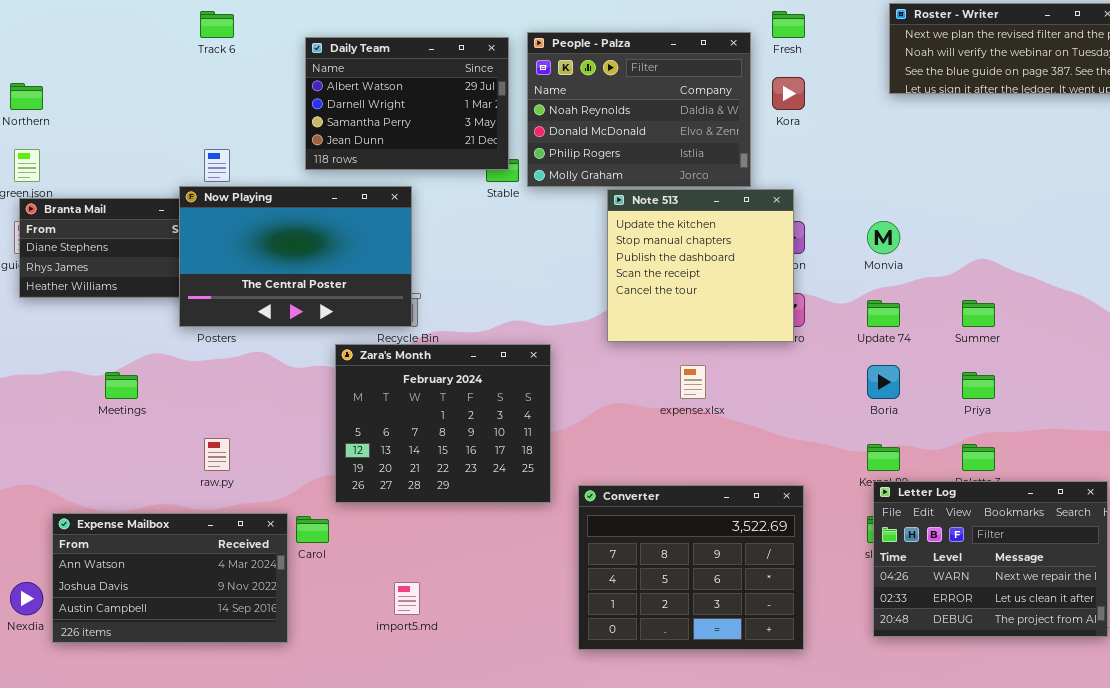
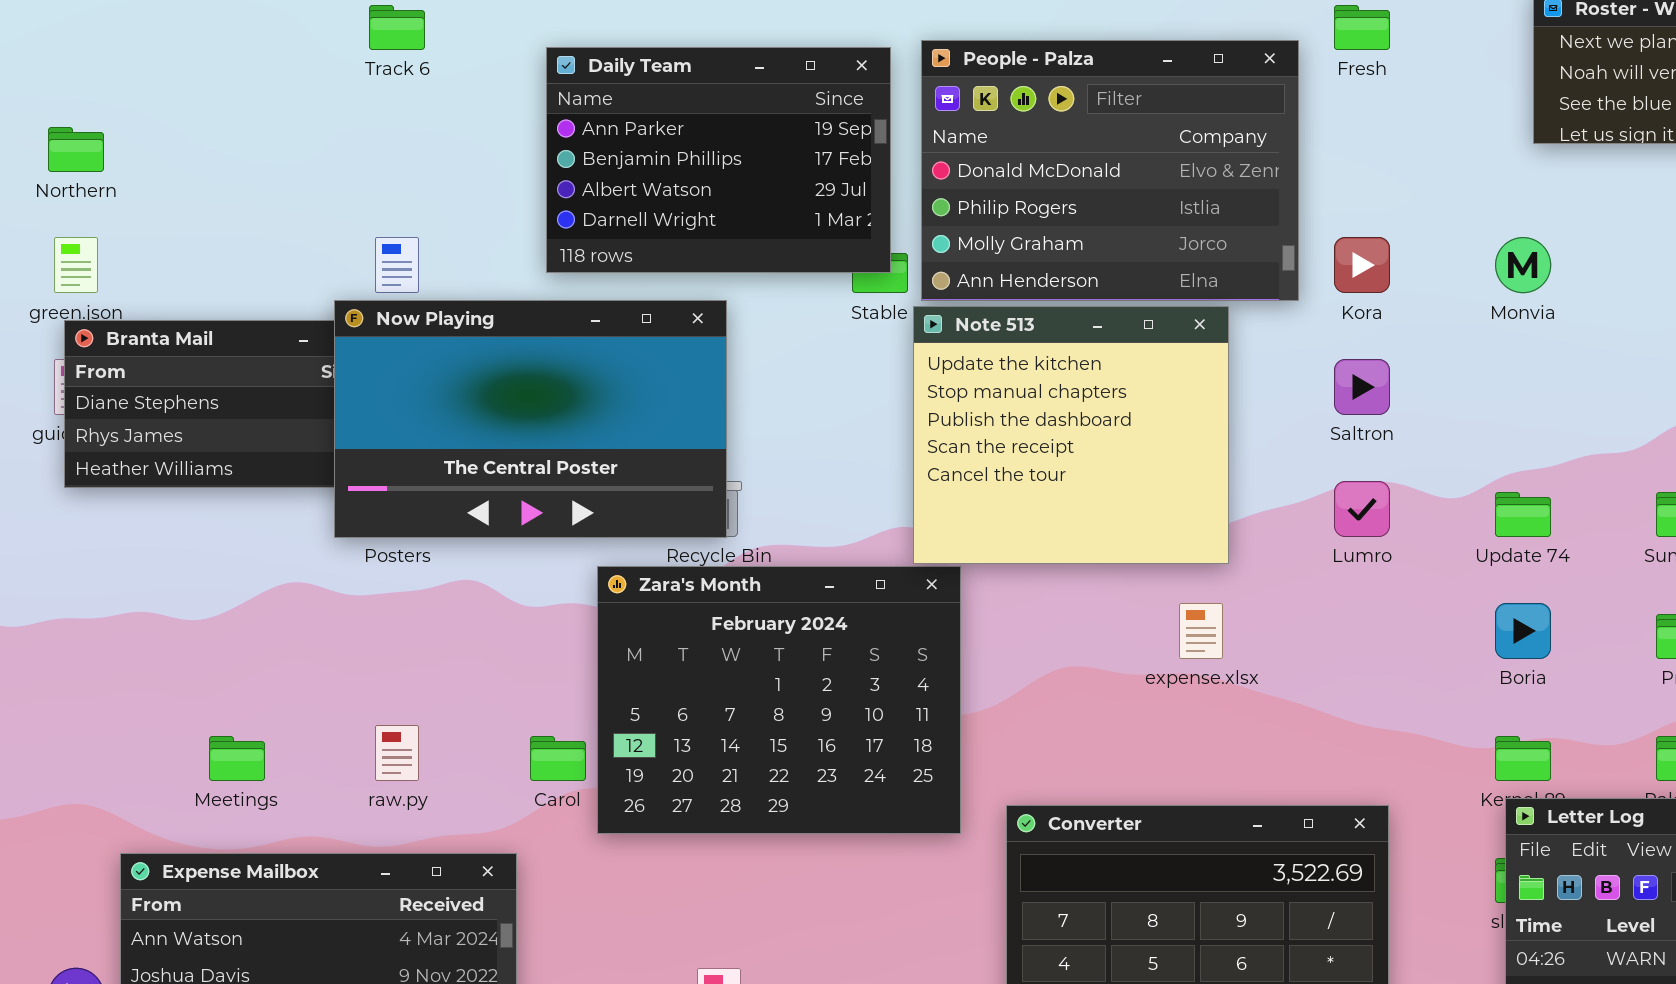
People - Palza: [527,32,751,187] -> [921,40,1299,301], scrolled down 1 row
Daily Team: [305,37,509,170] -> [546,47,891,273], scrolled up 2 rows
Kora: [772,77,805,110] -> [1334,237,1390,293], moved
Note 513: [607,189,794,342] -> [913,306,1229,564], moved
Monvia: [867,221,900,254] -> [1495,237,1551,293], moved
Meetings: [105,372,138,399] -> [209,736,265,781], moved
Carol: [296,516,329,543] -> [530,736,586,781], moved

